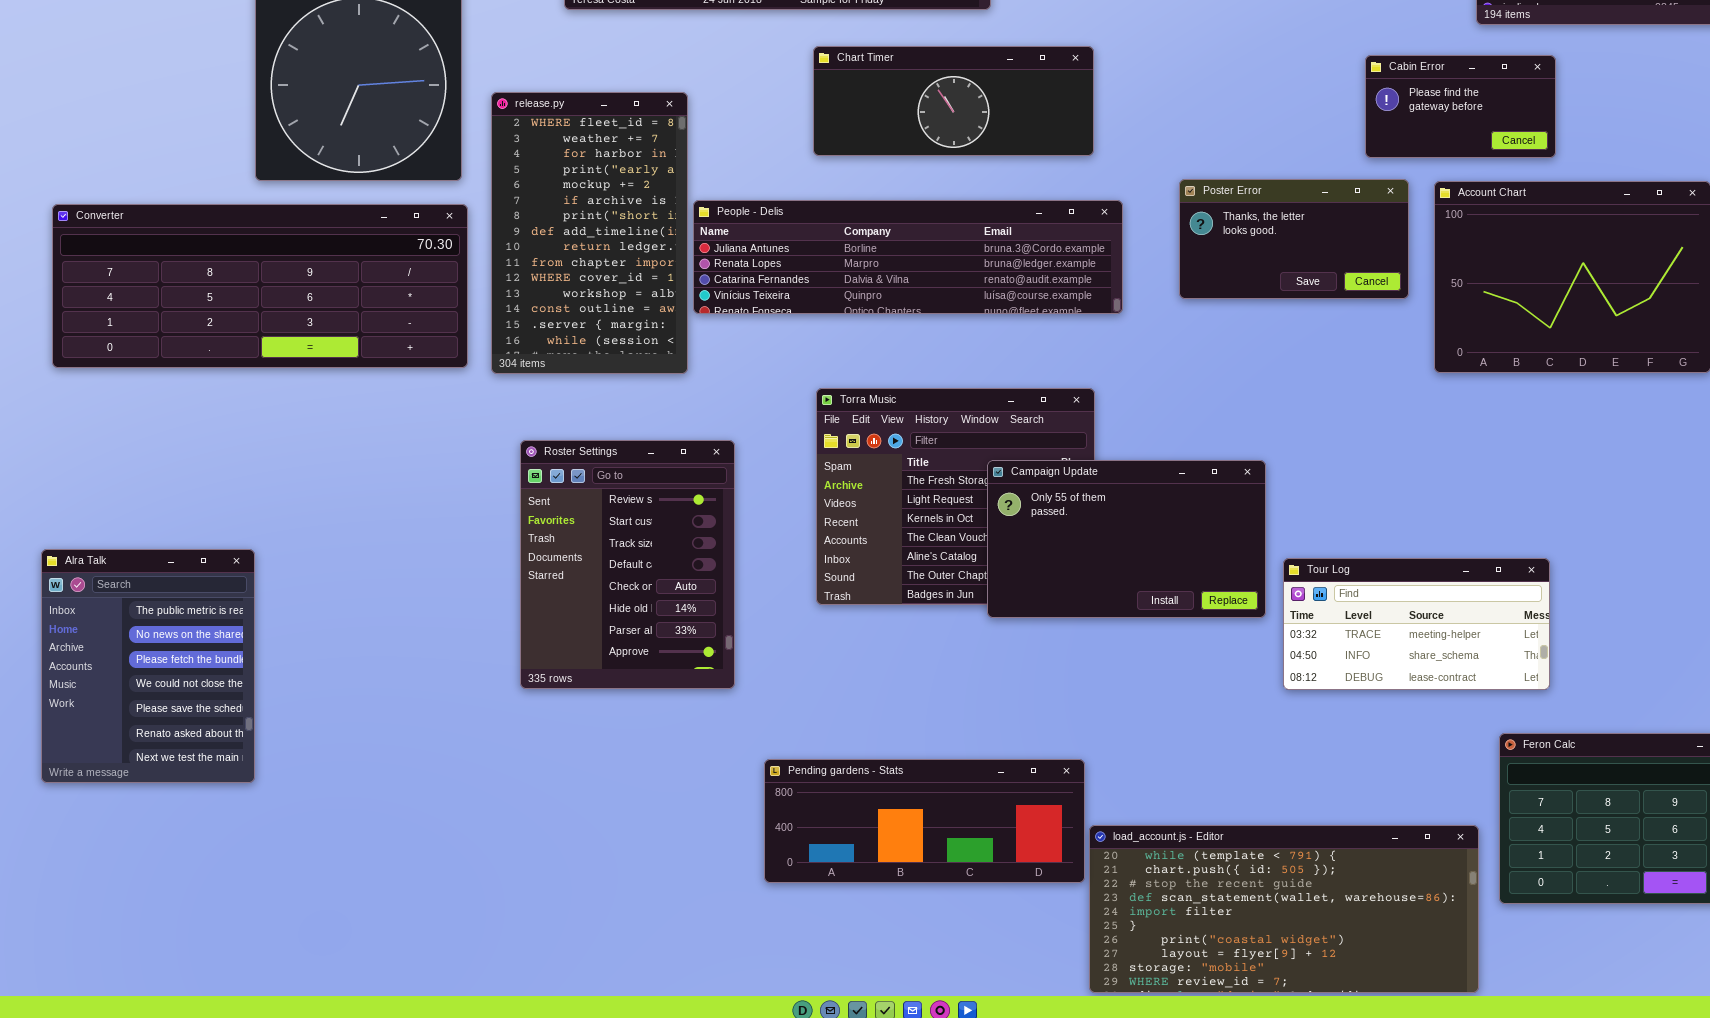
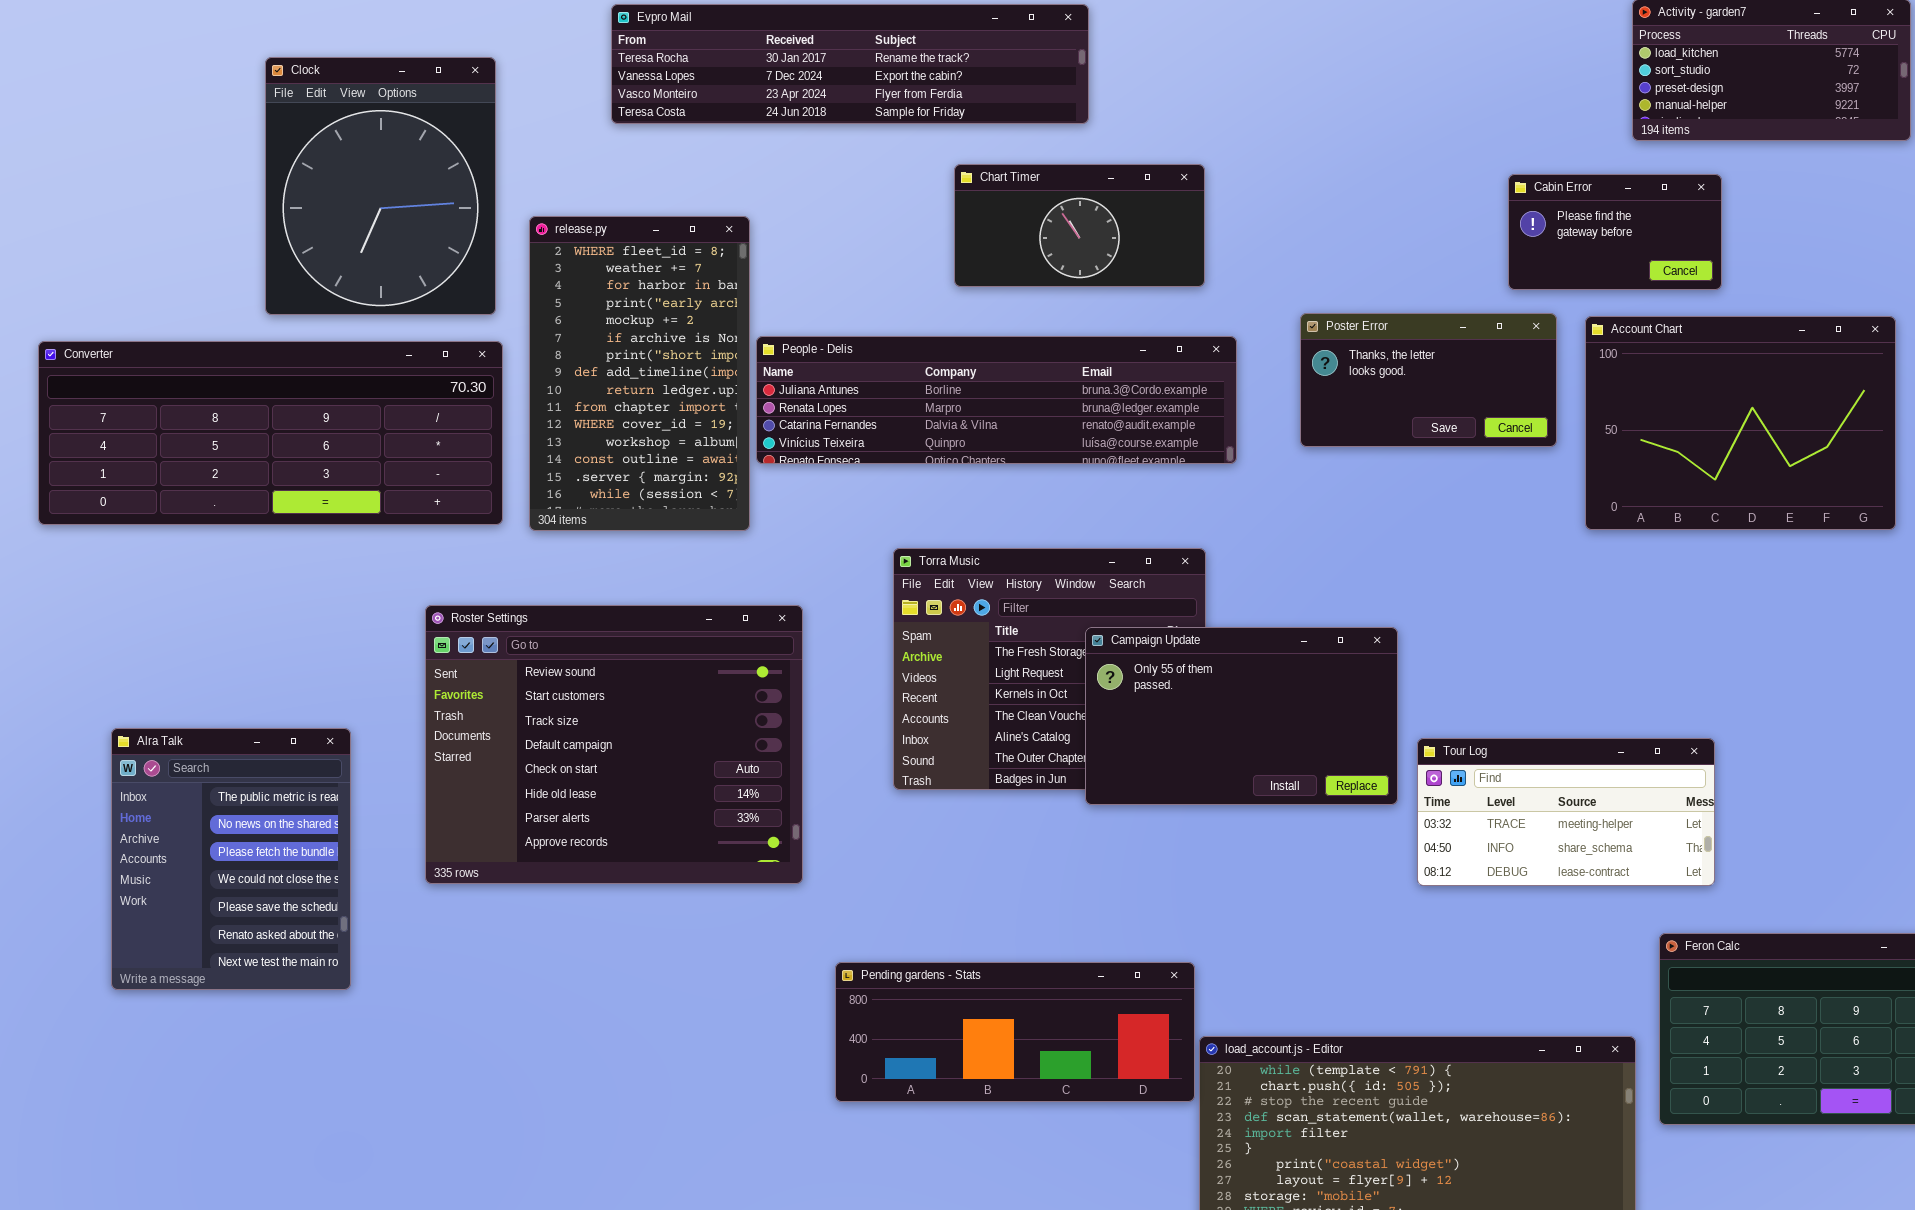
Chart Timer: [813,46,1094,156] -> [954,164,1205,287], resized
Roster Settings: [520,440,735,689] -> [425,605,803,884], resized
Alra Talk: [41,549,255,783] -> [111,728,351,990], moved

